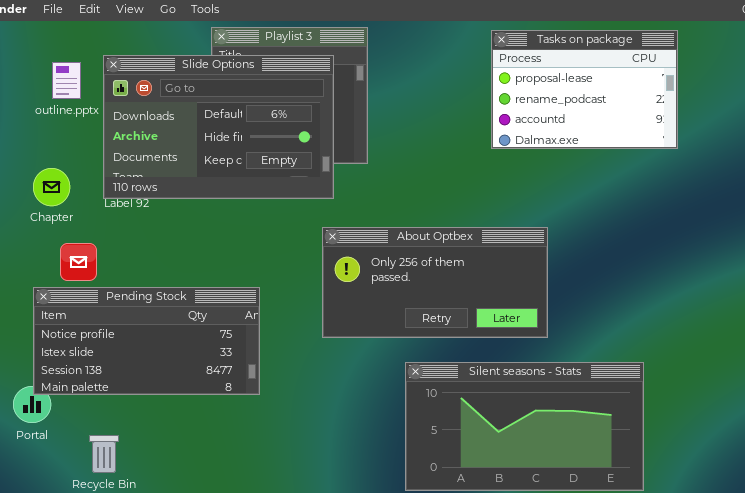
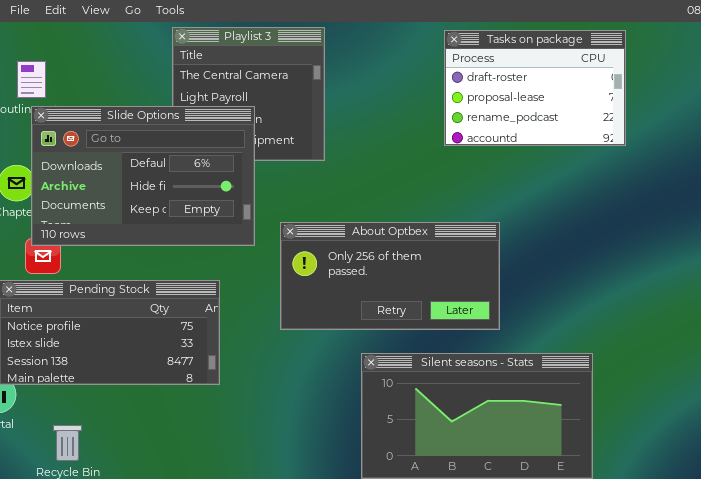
Tasks on package: [491,30,678,149] -> [444,30,626,146], scrolled up 1 row
Slide Options: [103,55,334,199] -> [31,106,255,246], moved

